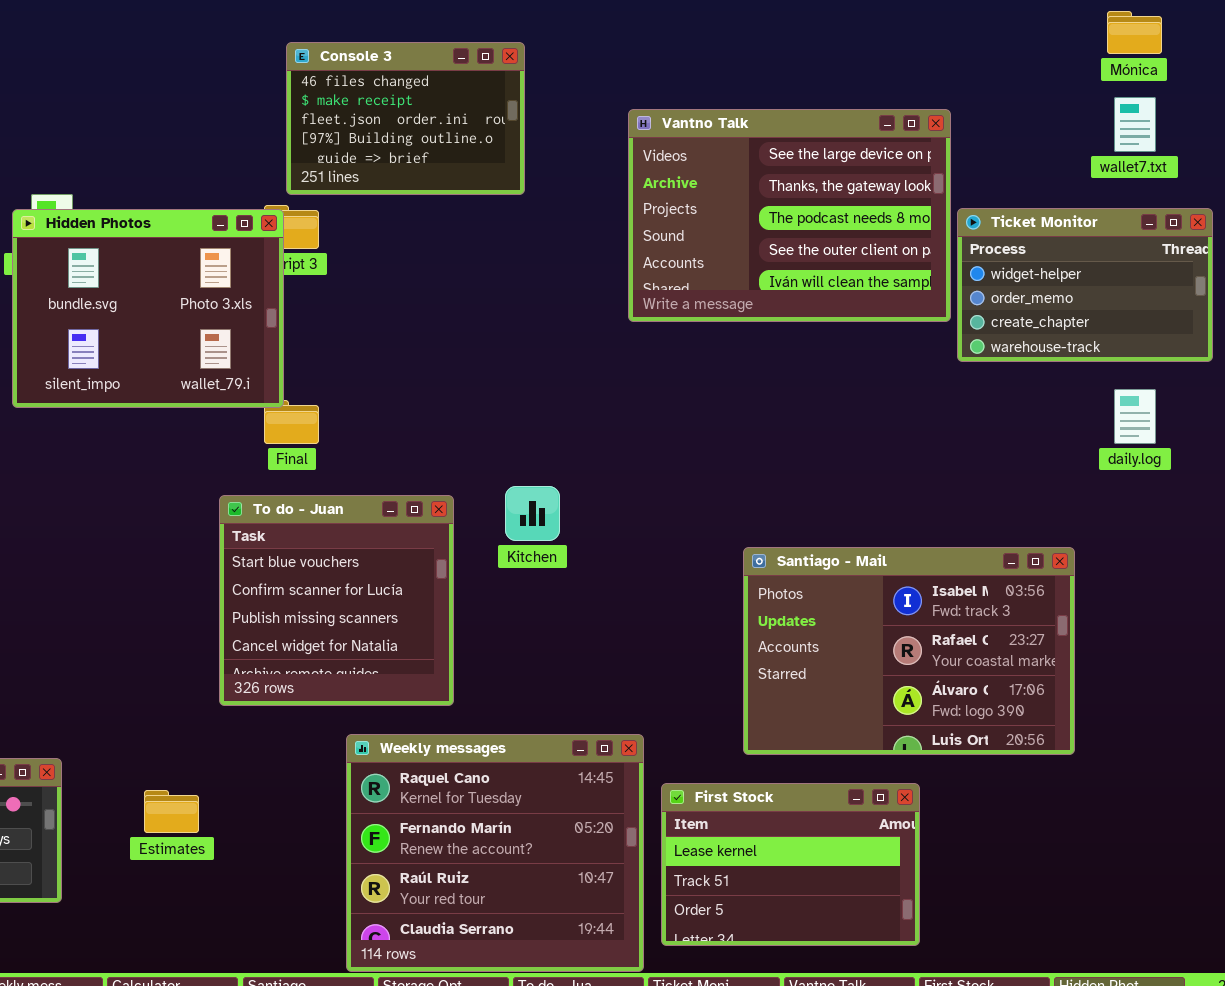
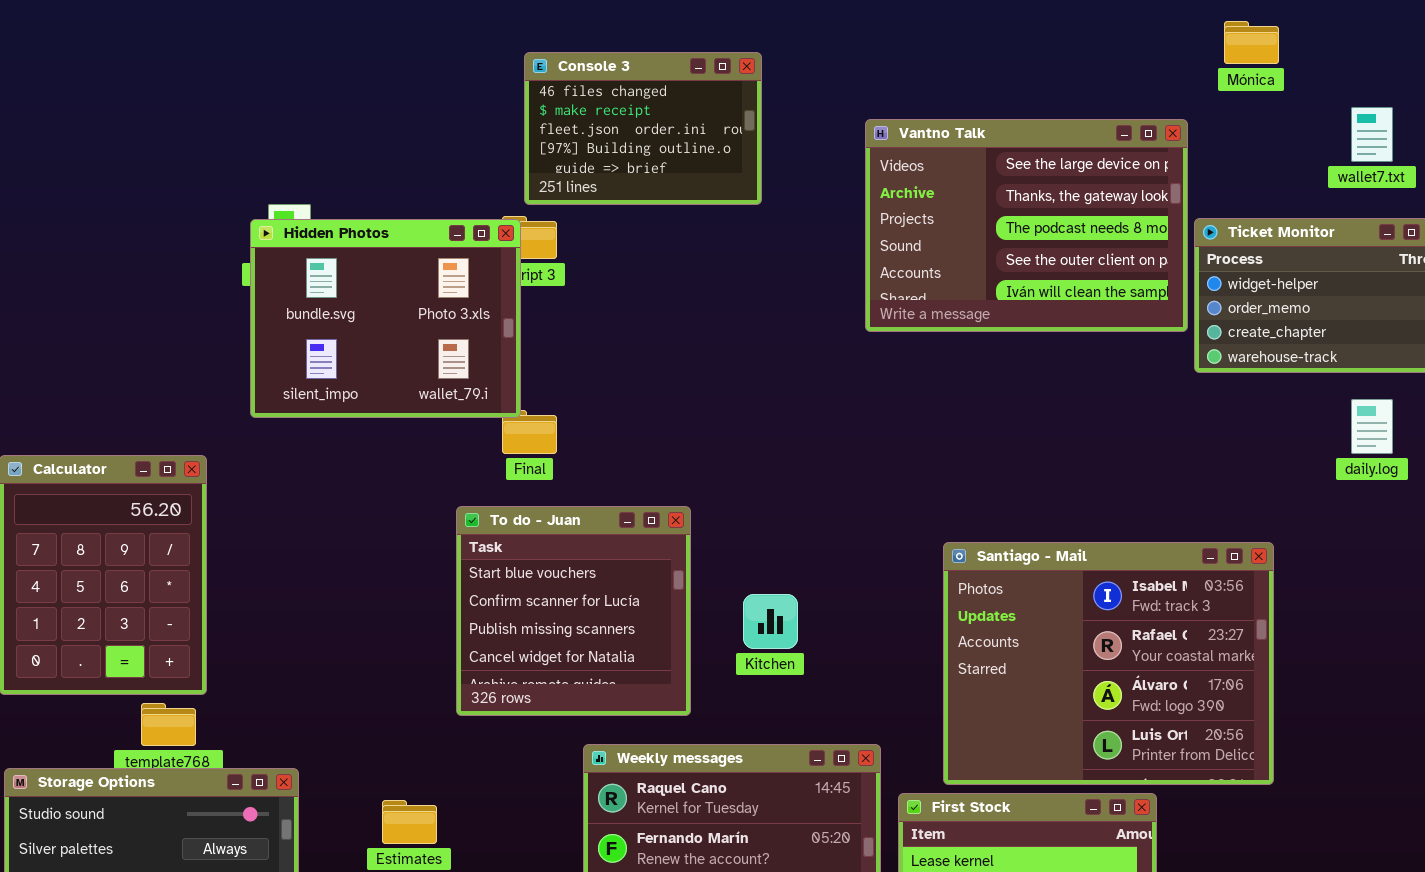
Mónica: [1107,11,1162,54] -> [1224,21,1279,64], moved
Kitchen: [505,486,560,541] -> [743,594,798,649], moved
Santiago - Mail: [743,547,1075,755] -> [943,542,1274,785], moved, resized

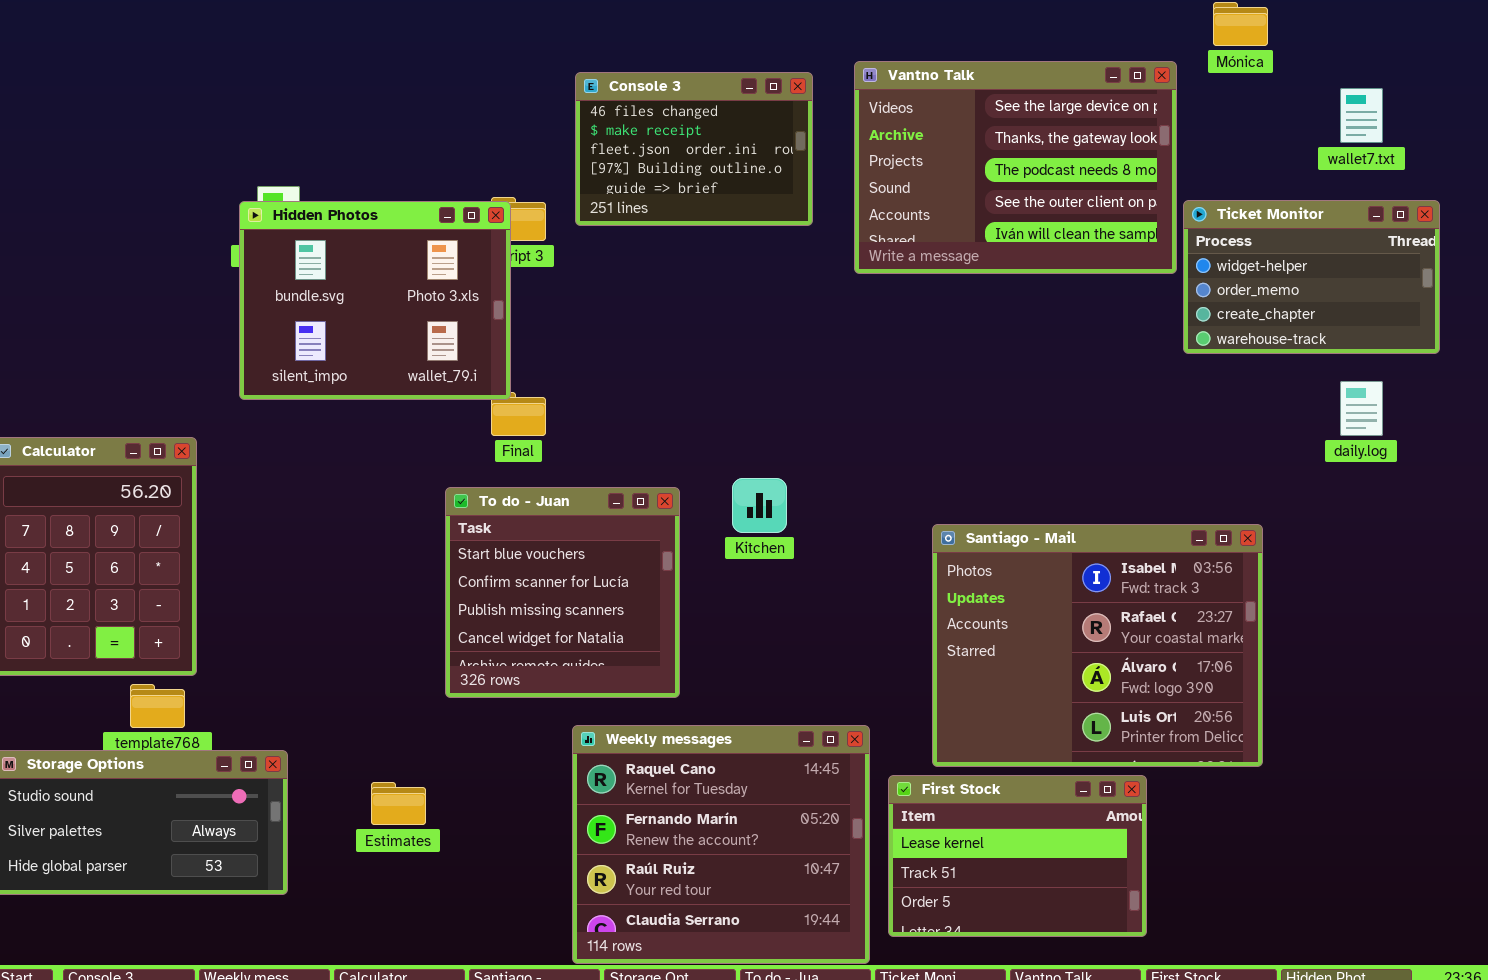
Console 3: [524,52,762,205] -> [575,72,813,226], moved
Vantno Talk: [865,119,1188,332] -> [854,61,1177,274], moved
Kitchen: [743,594,798,649] -> [732,478,787,533], moved

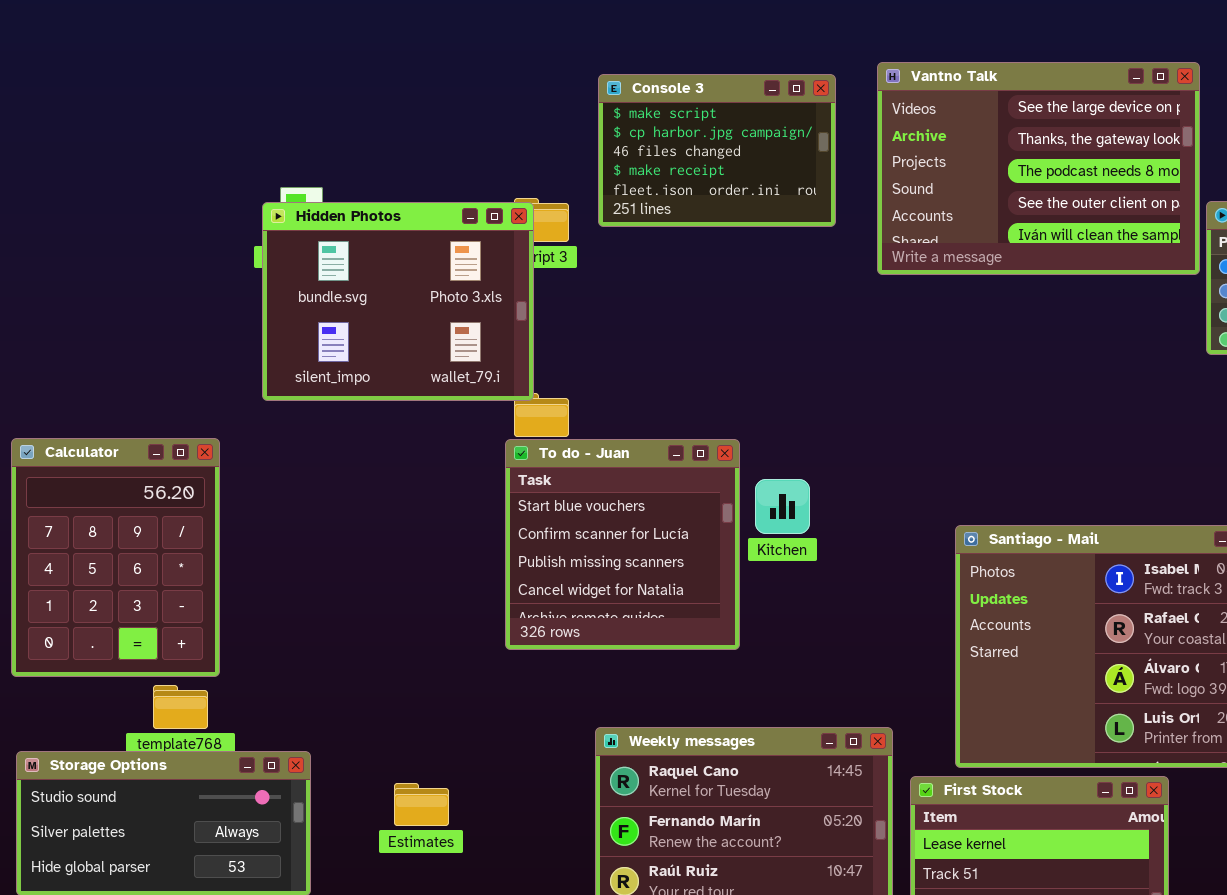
Console 3: [575,72,813,226] -> [598,74,836,227], scrolled up 2 rows
To do - Juan: [445,487,680,698] -> [505,439,740,650], moved

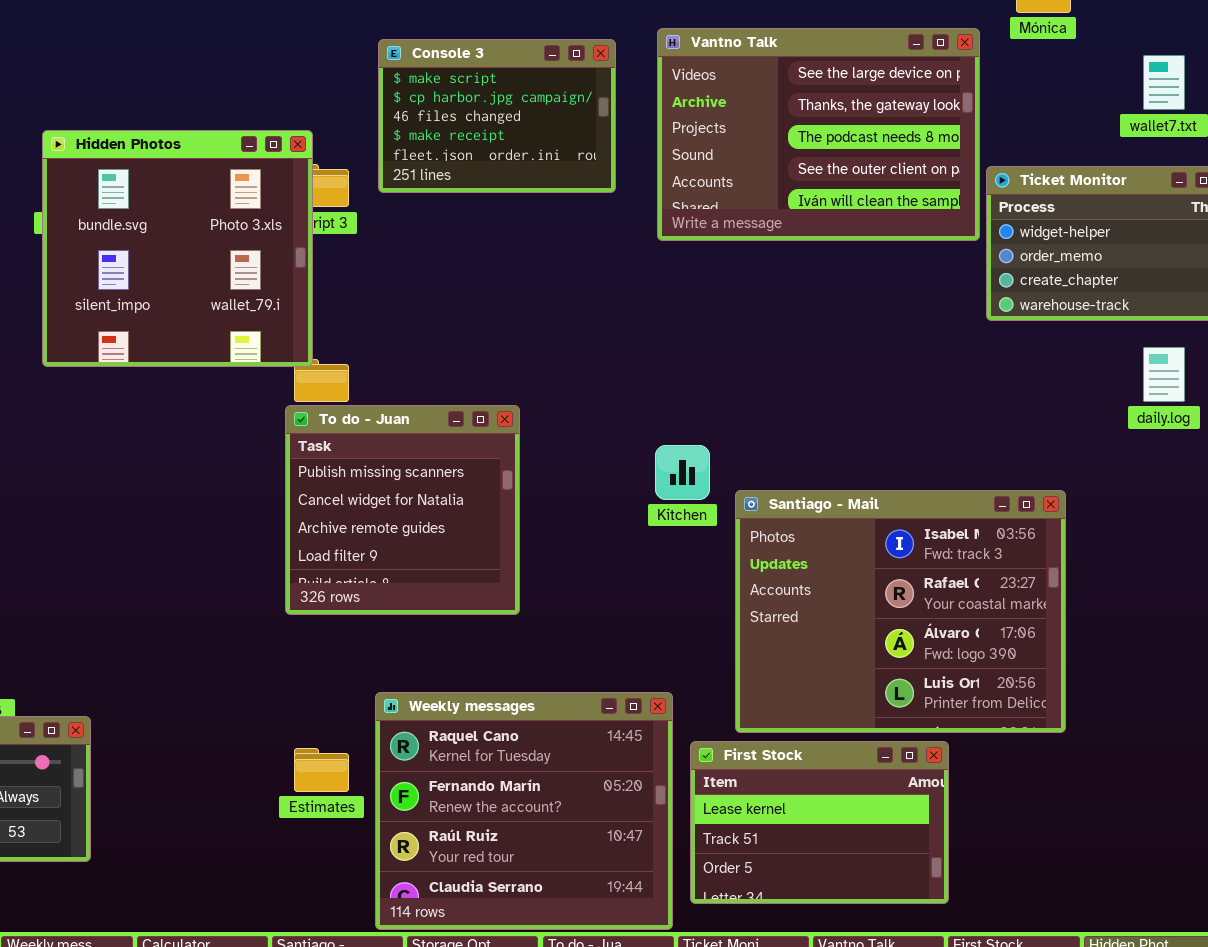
Hidden Photos: [262,202,534,401] -> [42,130,313,367], resized
To do - Juan: [505,439,740,650] -> [285,405,520,615], scrolled down 2 rows
Kitchen: [755,479,810,534] -> [655,445,710,500], moved
Estimates: [394,783,449,826] -> [294,748,349,792], moved

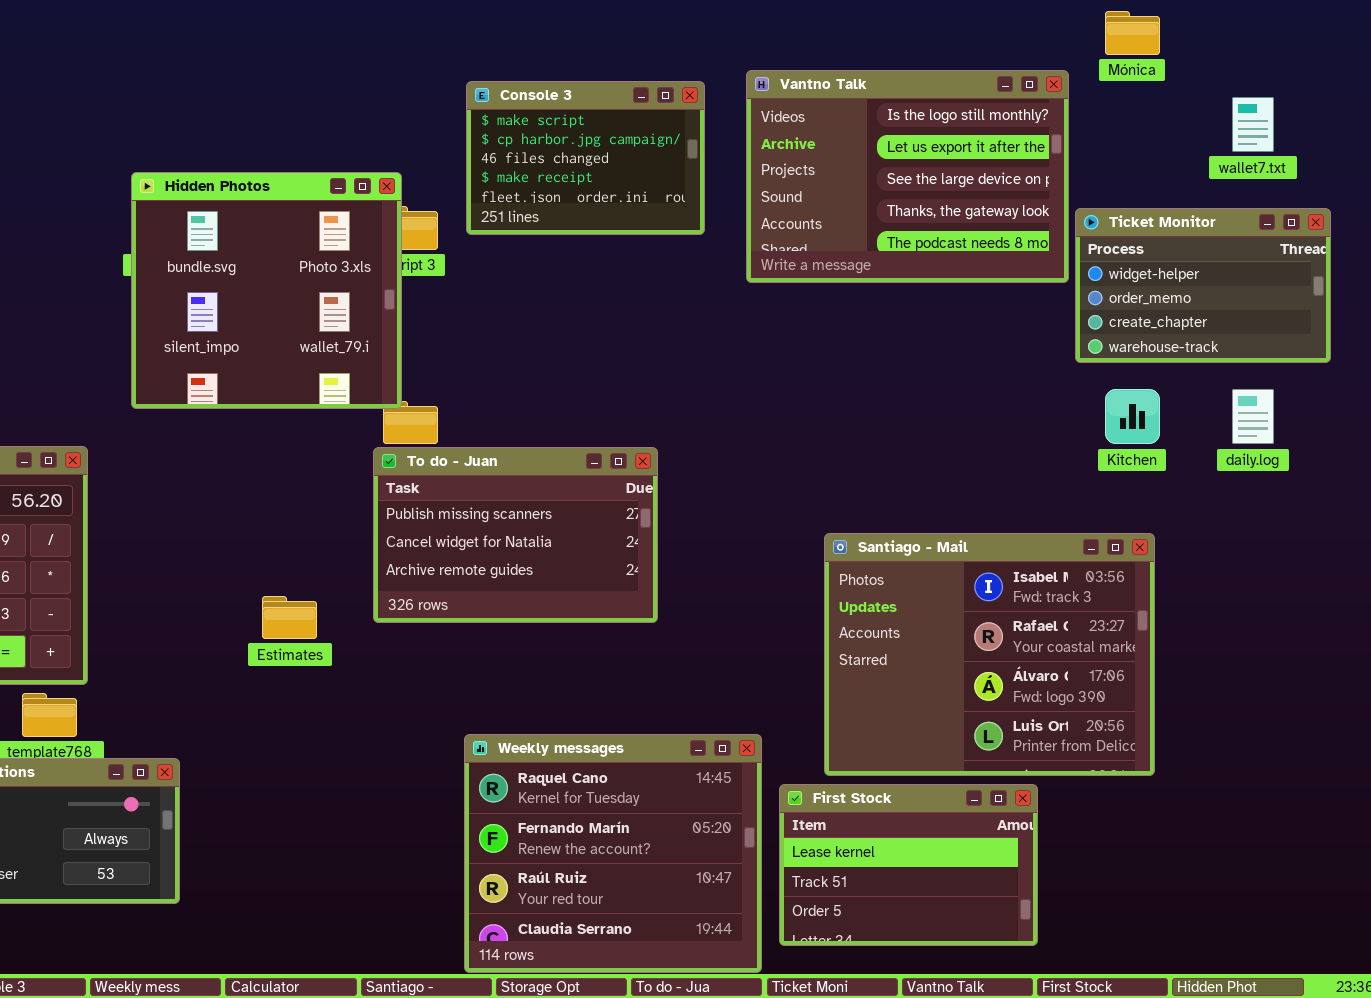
Vantno Talk: [657,28,980,241] -> [746,70,1069,283], scrolled up 2 rows
To do - Juan: [285,405,520,615] -> [373,447,658,623], resized
Kitchen: [655,445,710,500] -> [1105,389,1160,444], moved
Estimates: [294,748,349,792] -> [262,596,317,639], moved

